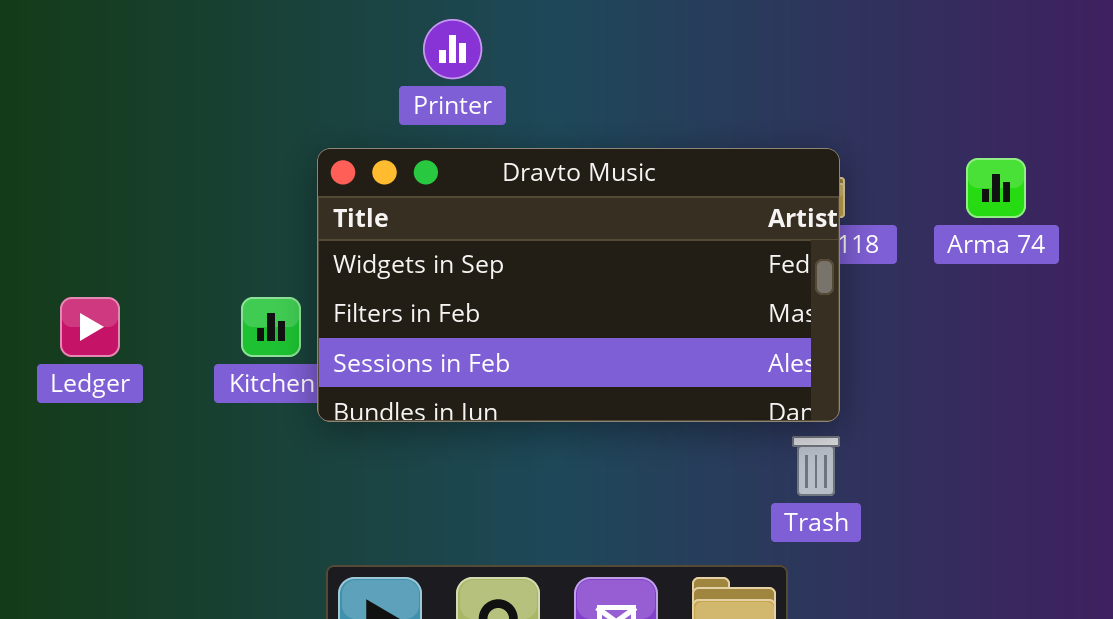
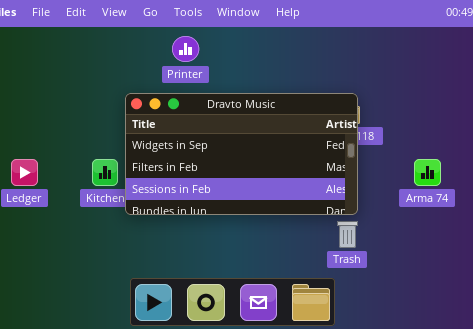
Arma 74: [966,158,1026,218] -> [414,159,441,186], moved

